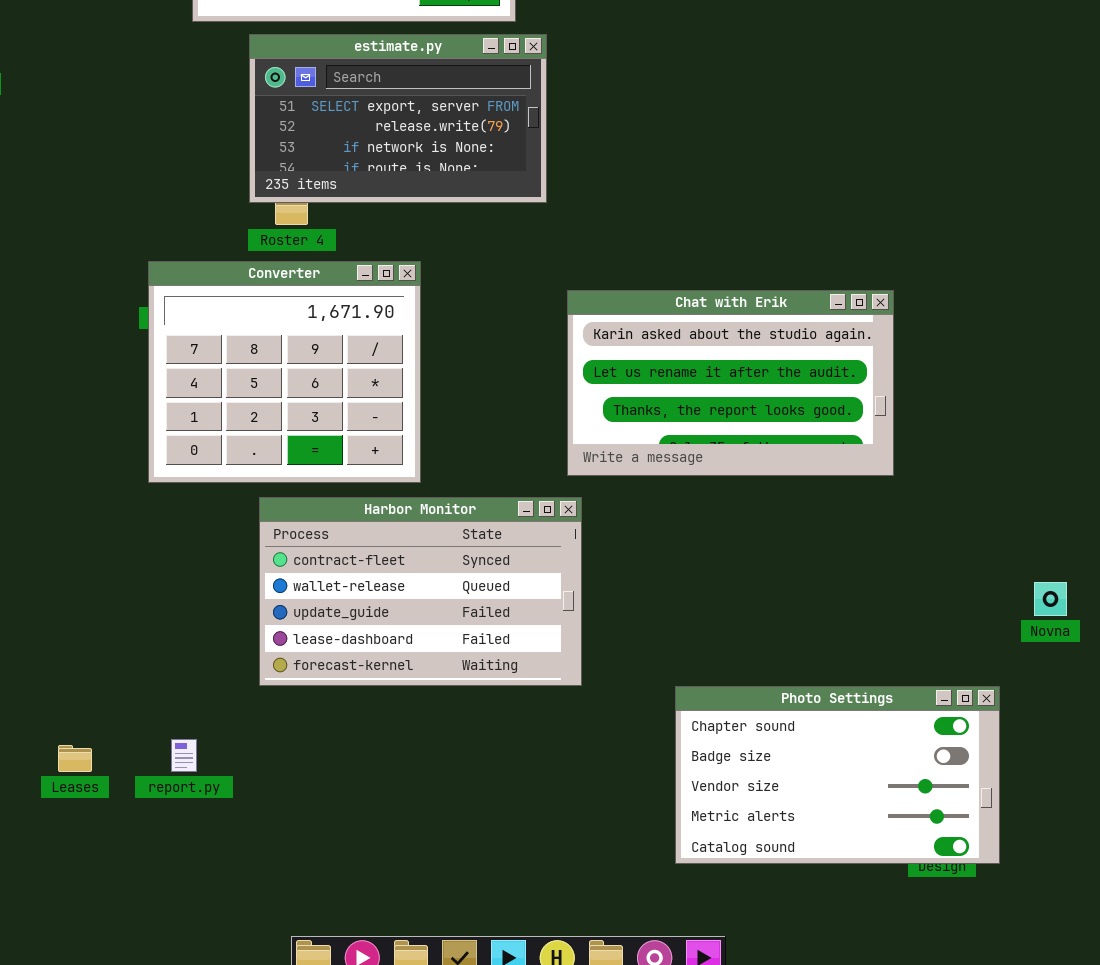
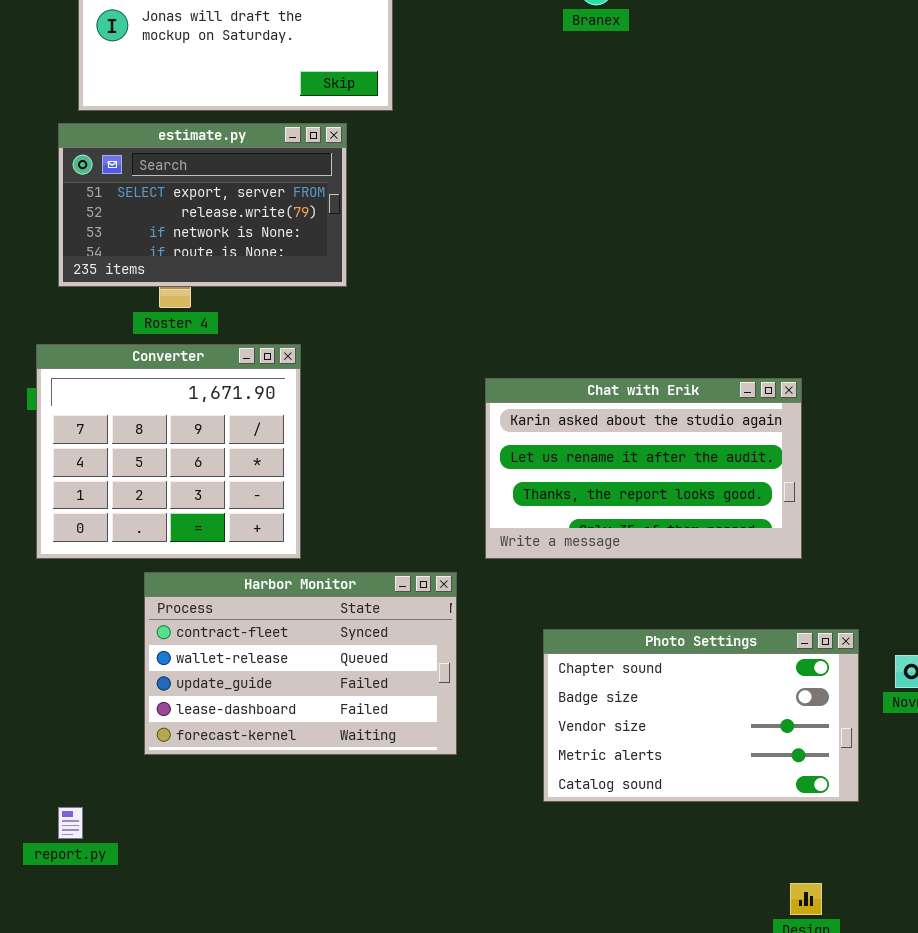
estimate.py: [249,34,547,203] -> [58,123,347,287], moved
Chat with Erik: [567,290,894,476] -> [485,378,802,559], moved
Photo Settings: [675,686,1000,864] -> [543,629,859,802], moved

